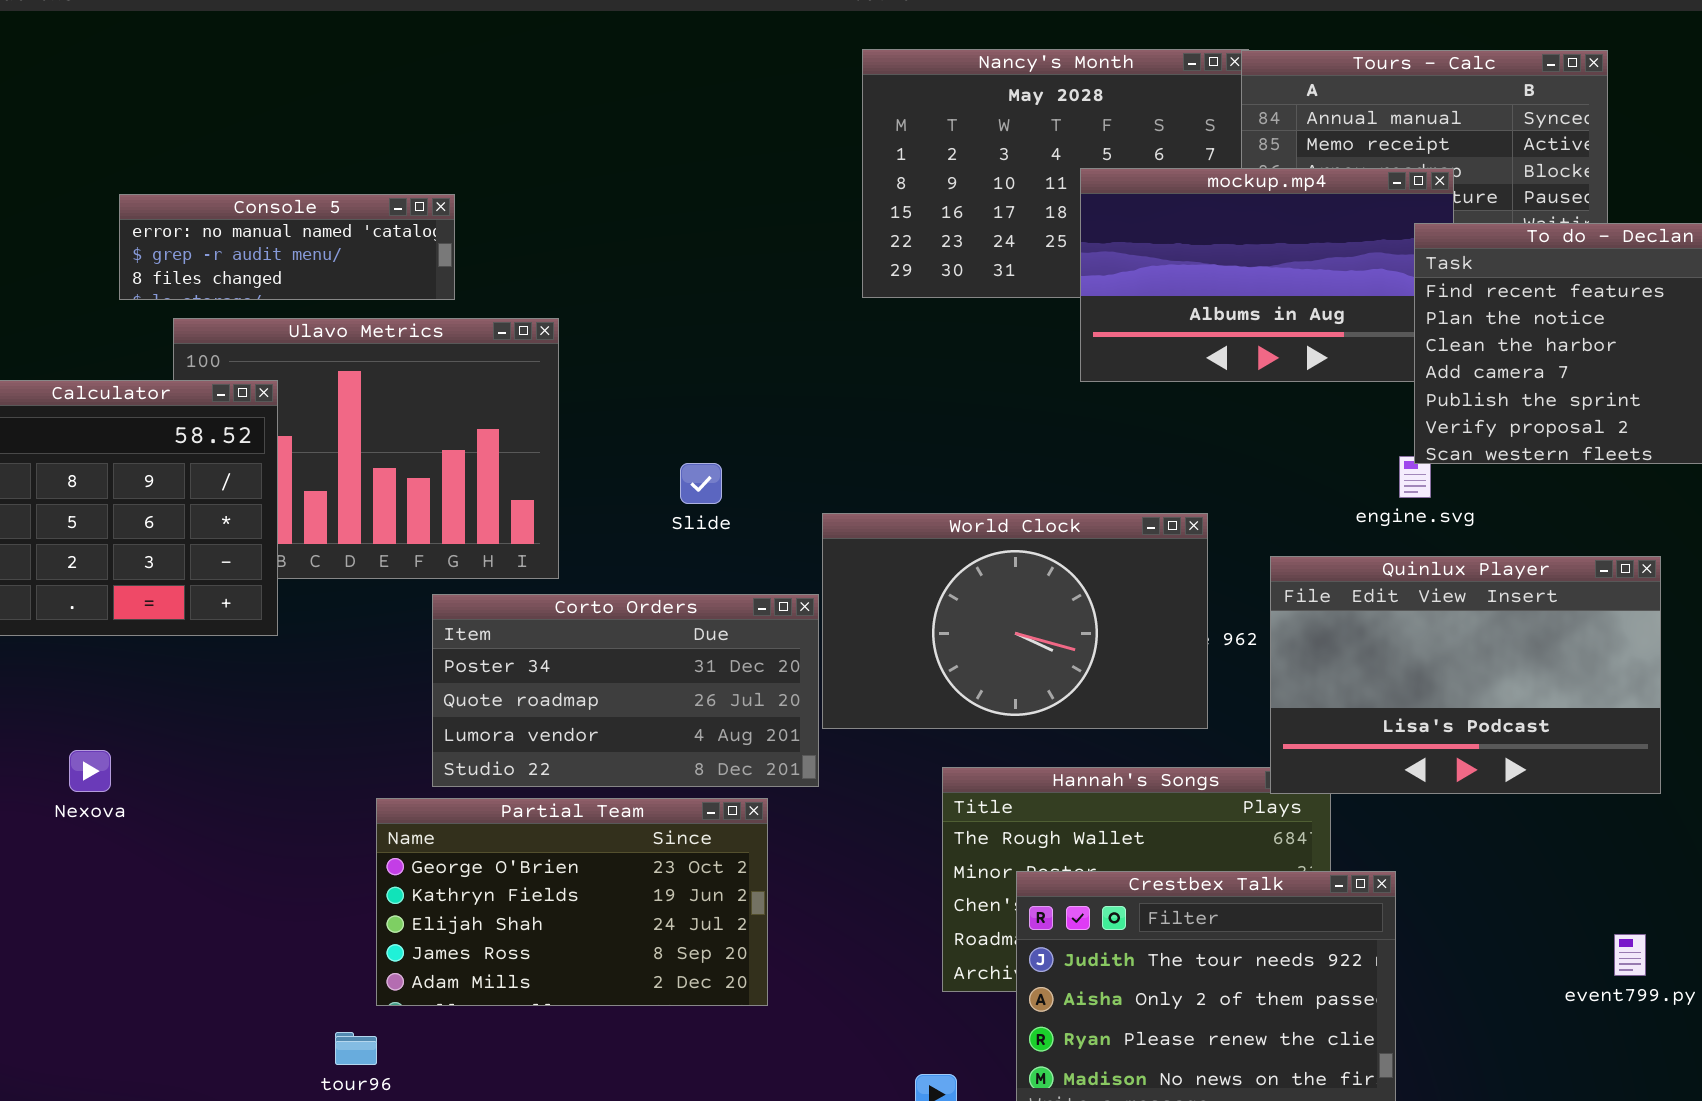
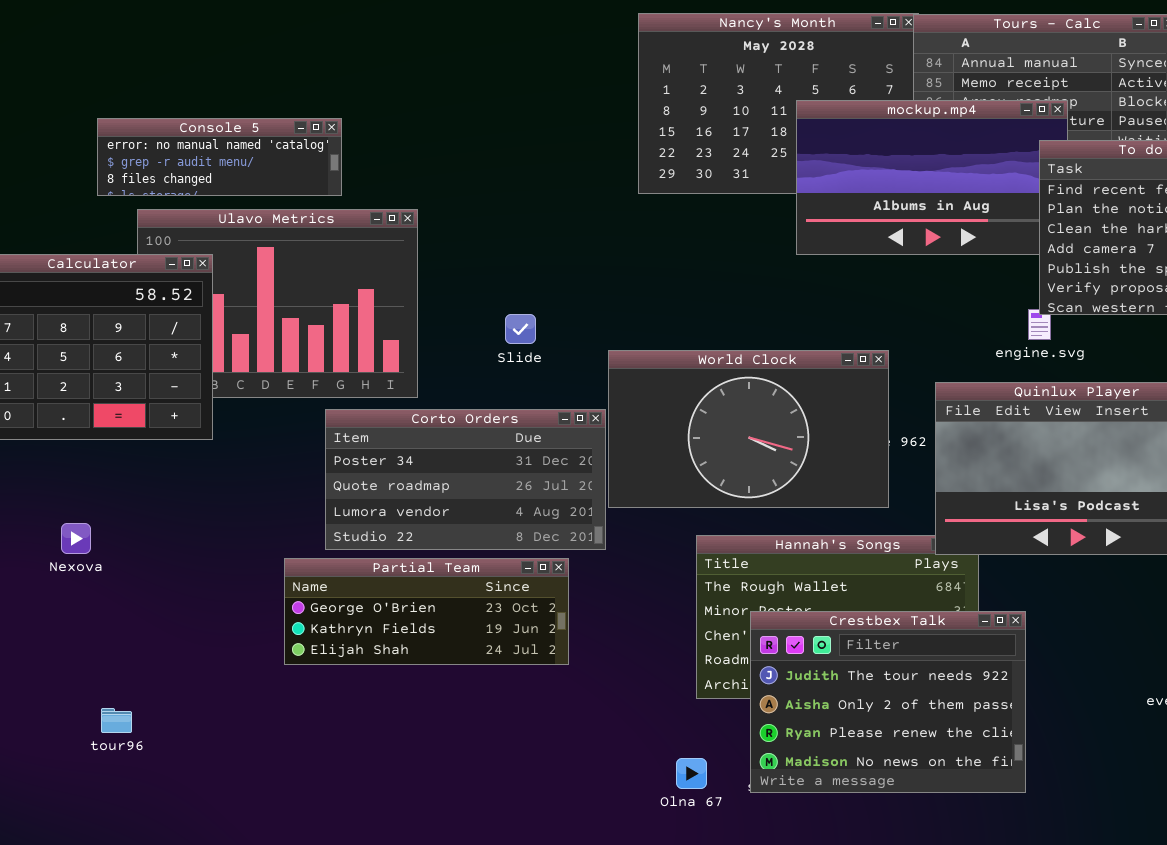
Partial Team: [376,798,768,1006] -> [284,558,569,665], resized
tour96: [335,1032,377,1065] -> [101,708,132,733], moved

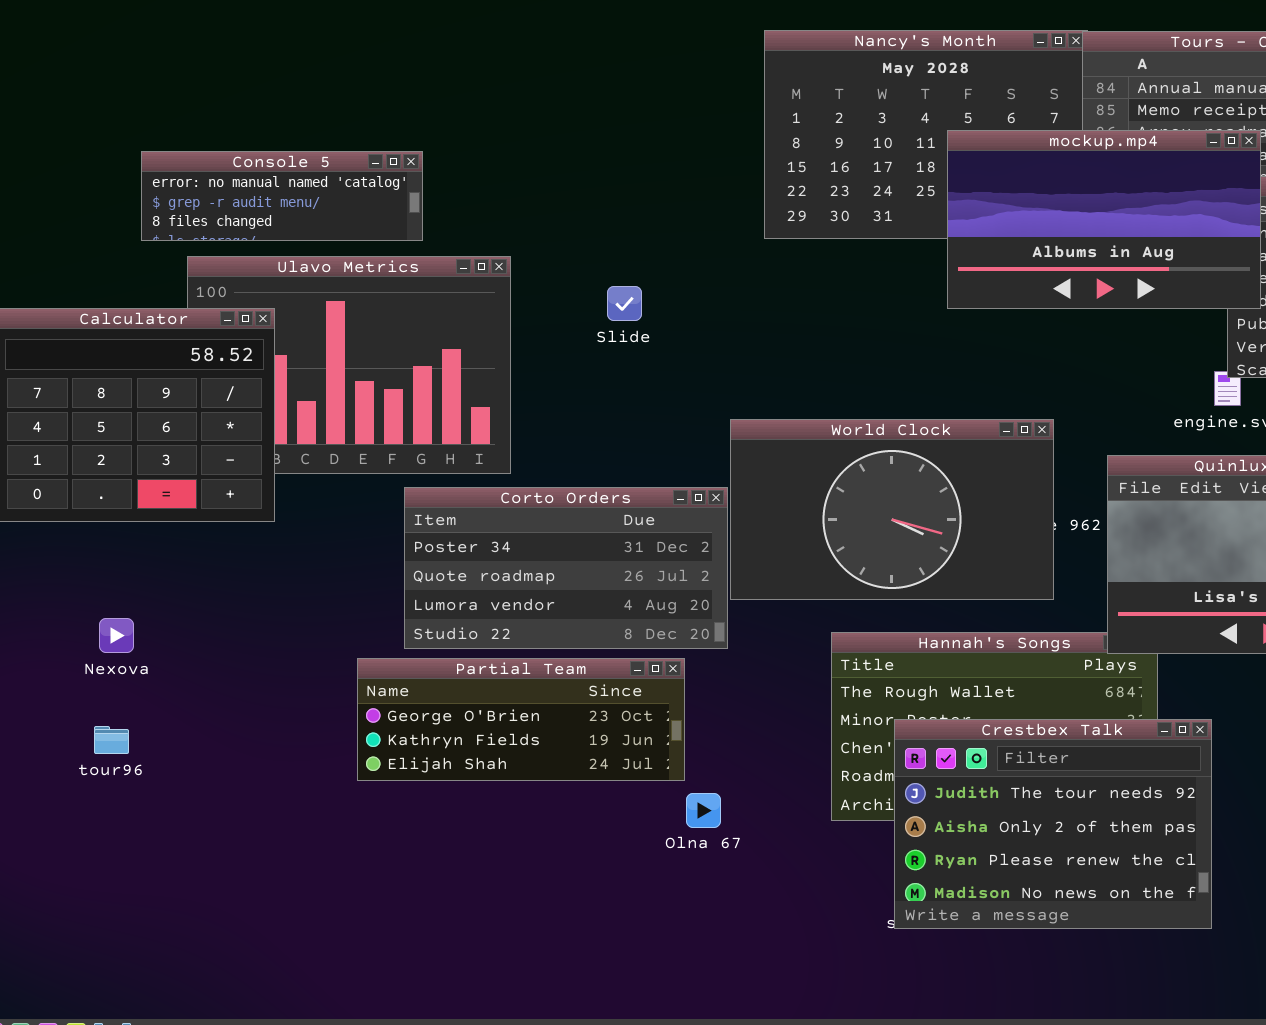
mockup.mp4: [796,100,1068,255] -> [947,130,1261,309], raised
Slide: [505,314,536,344] -> [607,286,642,321], moved
tour96: [101,708,132,733] -> [94,726,129,754], moved
Olna 67: [676,758,707,789] -> [686,793,721,828], moved

